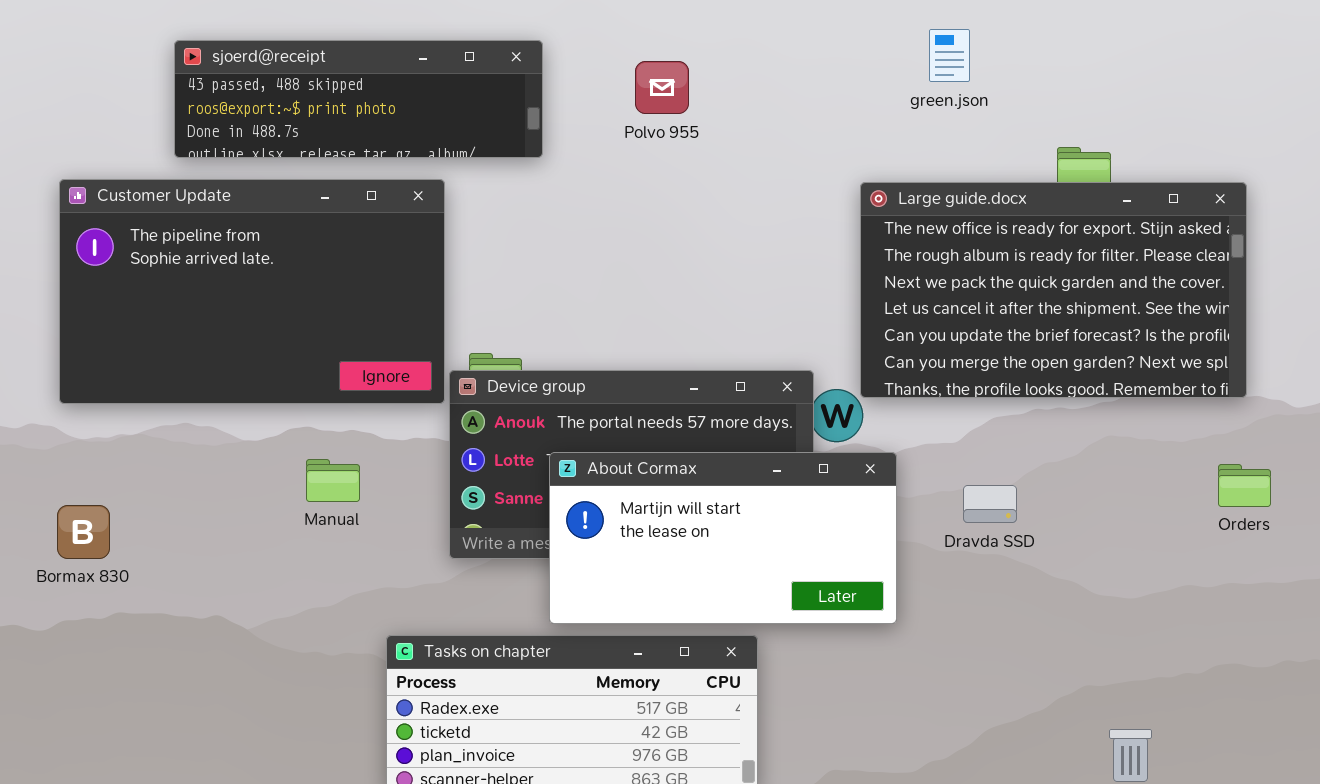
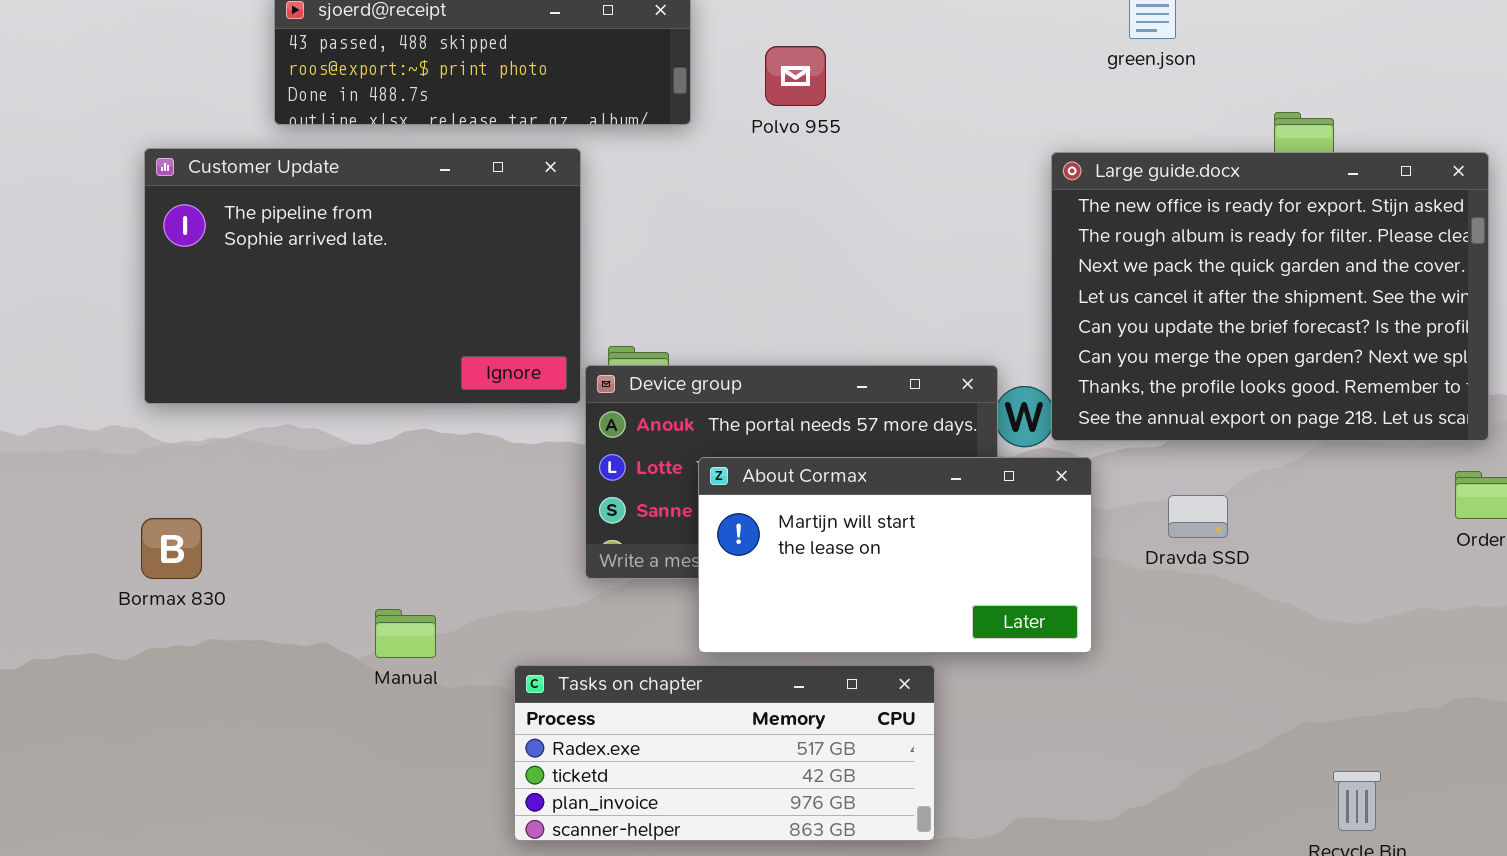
Polvo 955: [635,61,689,114] -> [765,46,826,106], moved
Large guide.docx: [860,182,1247,398] -> [1051,152,1489,441], resized
Manual: [306,459,360,502] -> [375,609,436,658], moved

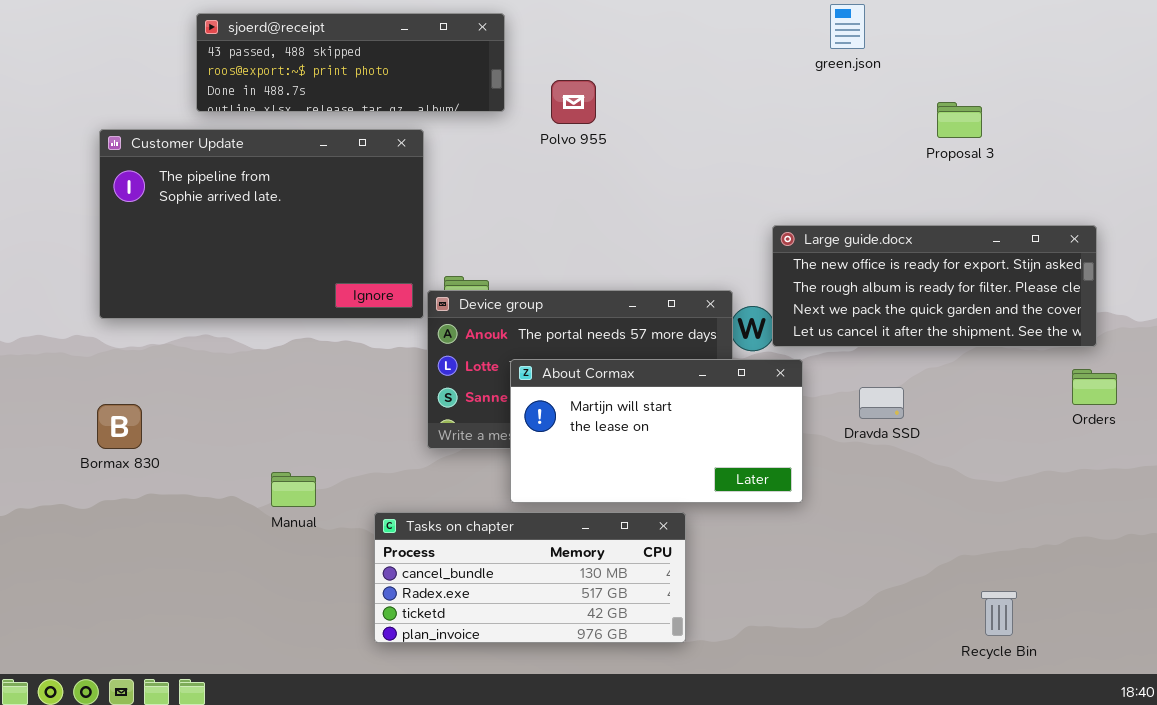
Polvo 955: [765,46,826,106] -> [551,80,596,124], moved
Large guide.docx: [1051,152,1489,441] -> [772,225,1097,347], resized
Tasks on chapter: [514,665,935,841] -> [374,512,686,643], scrolled up 1 row

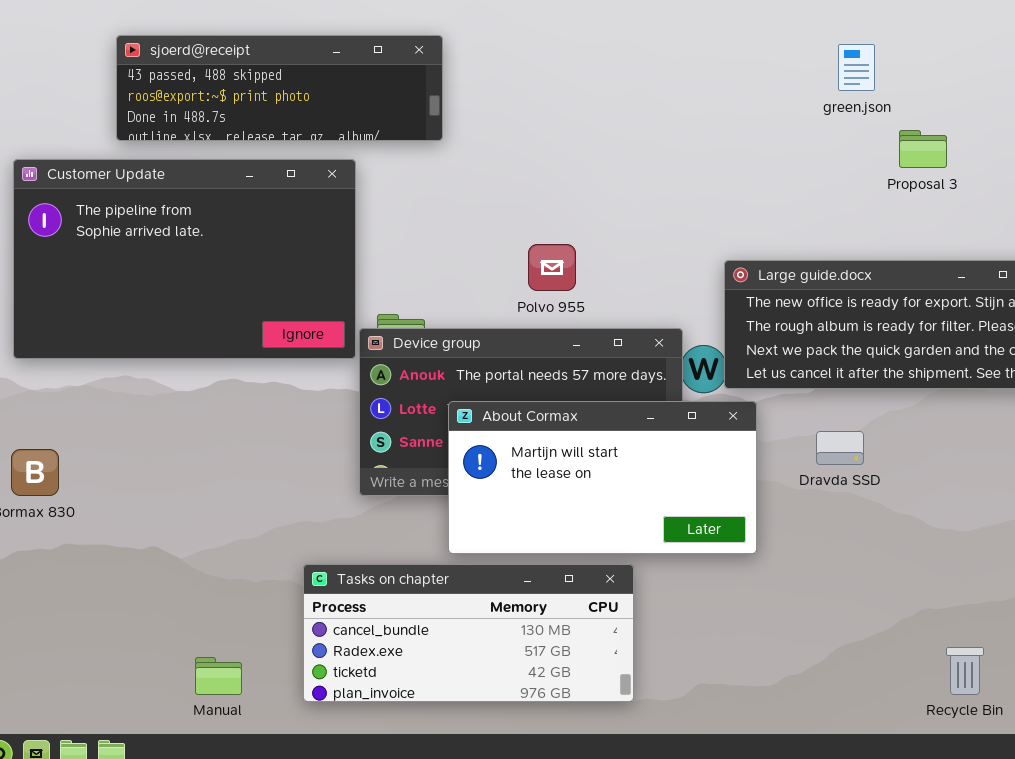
green.json: [830,4,865,49] -> [838,44,875,91], moved
Polvo 955: [551,80,596,124] -> [528,244,576,291], moved
Manual: [271,472,316,507] -> [195,657,242,695], moved

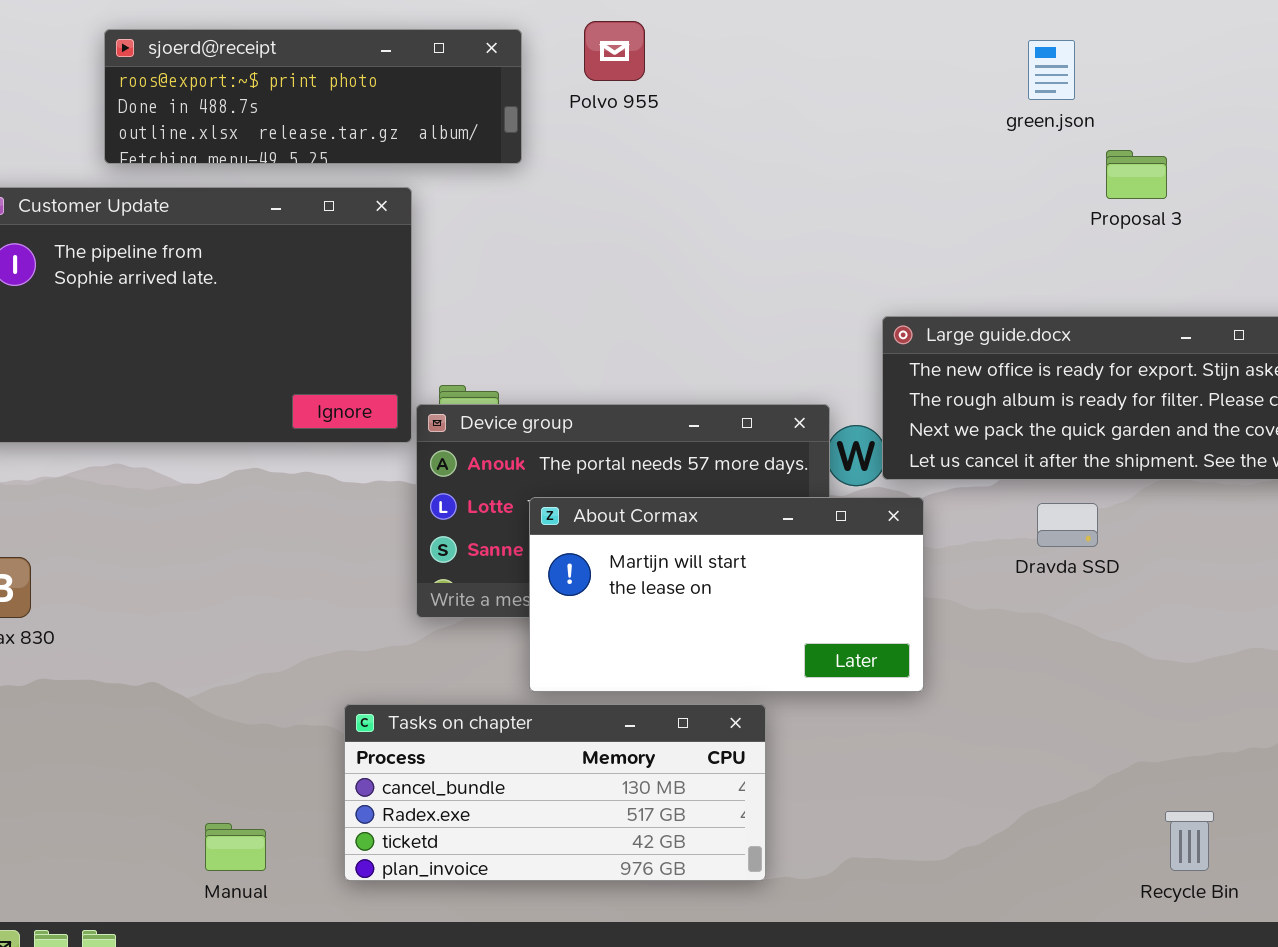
sjoerd@receipt: [116,35,443,141] -> [104,29,522,164], scrolled down 1 row
Polvo 955: [528,244,576,291] -> [584,21,645,81], moved
Dravda SSD: [816,431,864,465] -> [1037,503,1098,547], moved

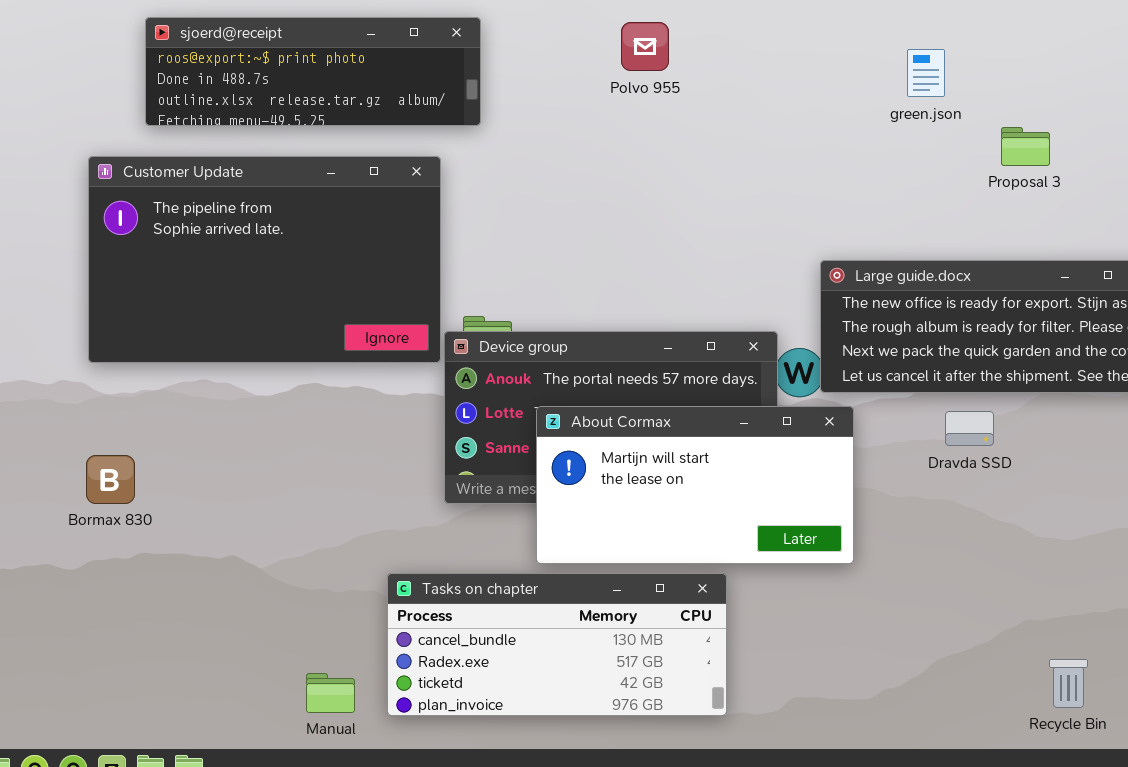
Polvo 955: [584,21,645,81] -> [621,22,669,71], moved
sjoerd@receipt: [104,29,522,164] -> [145,17,481,126], moved
green.json: [1028,40,1075,100] -> [907,49,945,97], moved
Manual: [205,823,266,871] -> [306,673,355,713], moved

